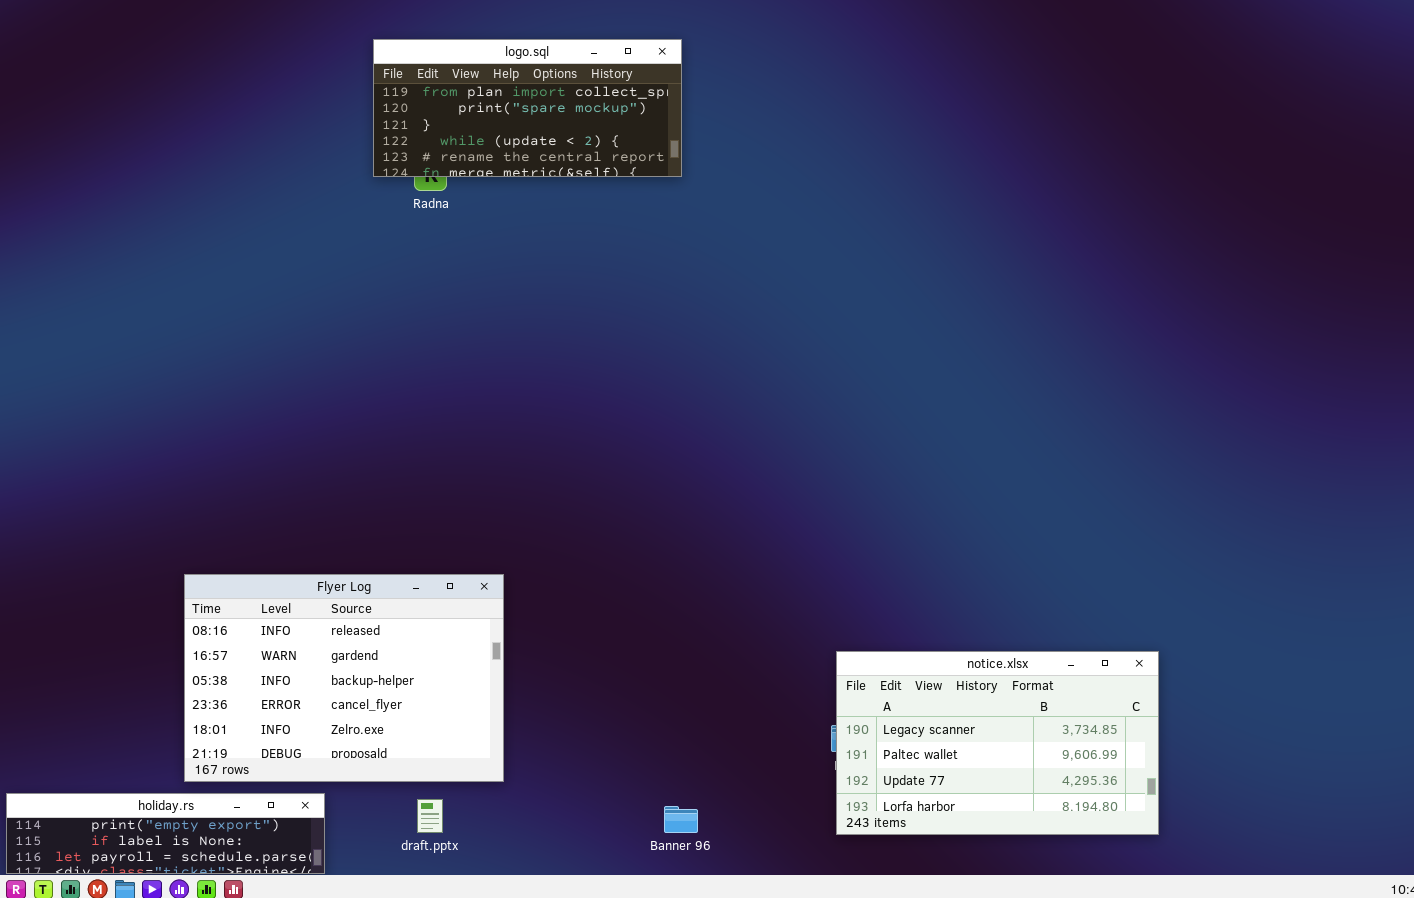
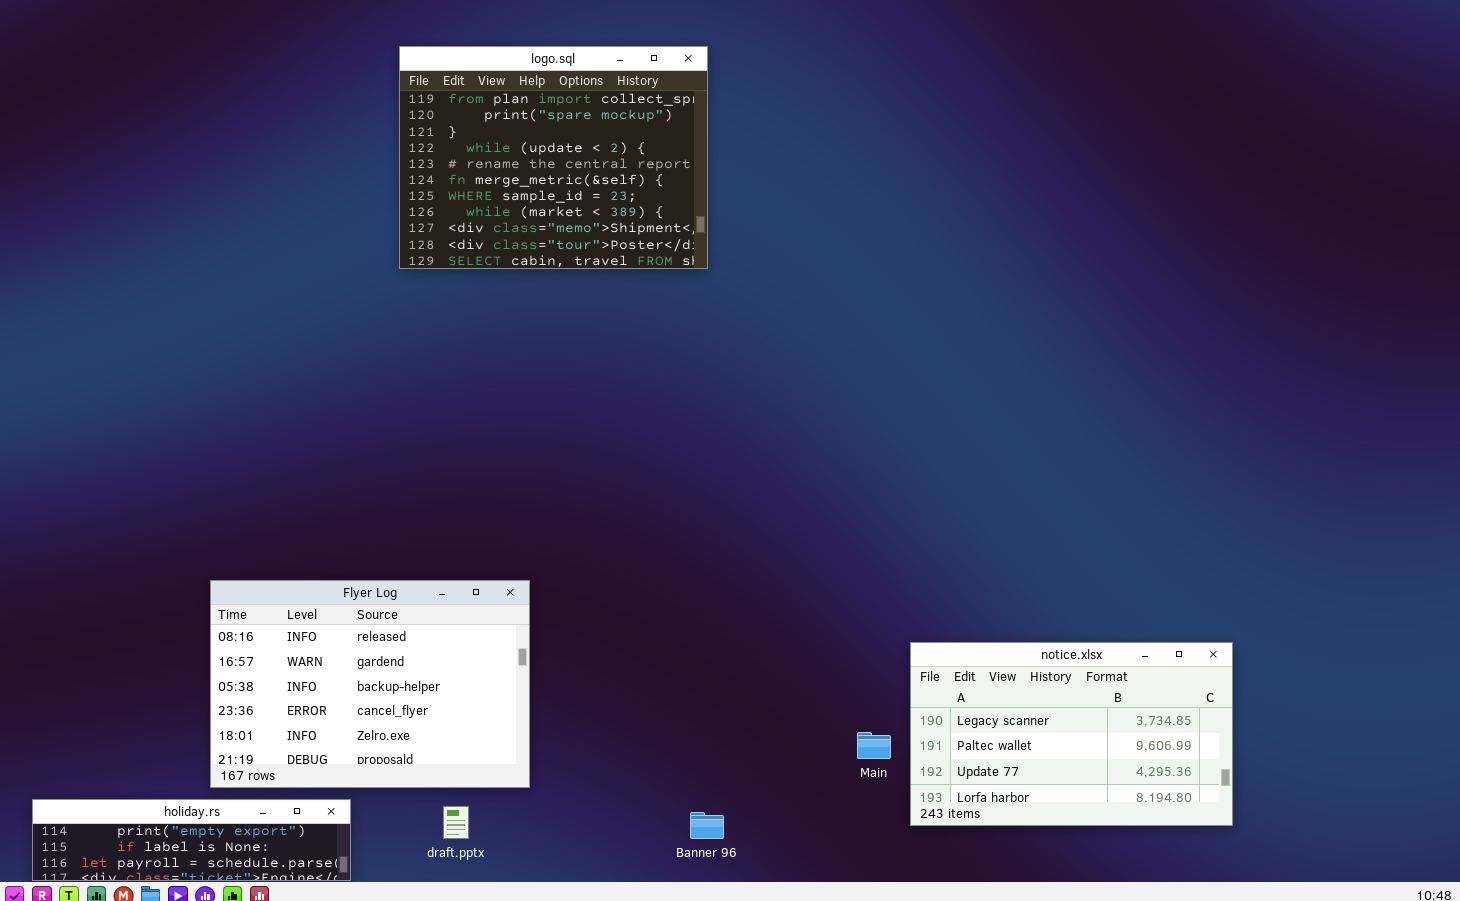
logo.sql: [373,39,682,177] -> [399,46,708,269], resized
notice.xlsx: [836,651,1159,835] -> [910,642,1233,826], moved

